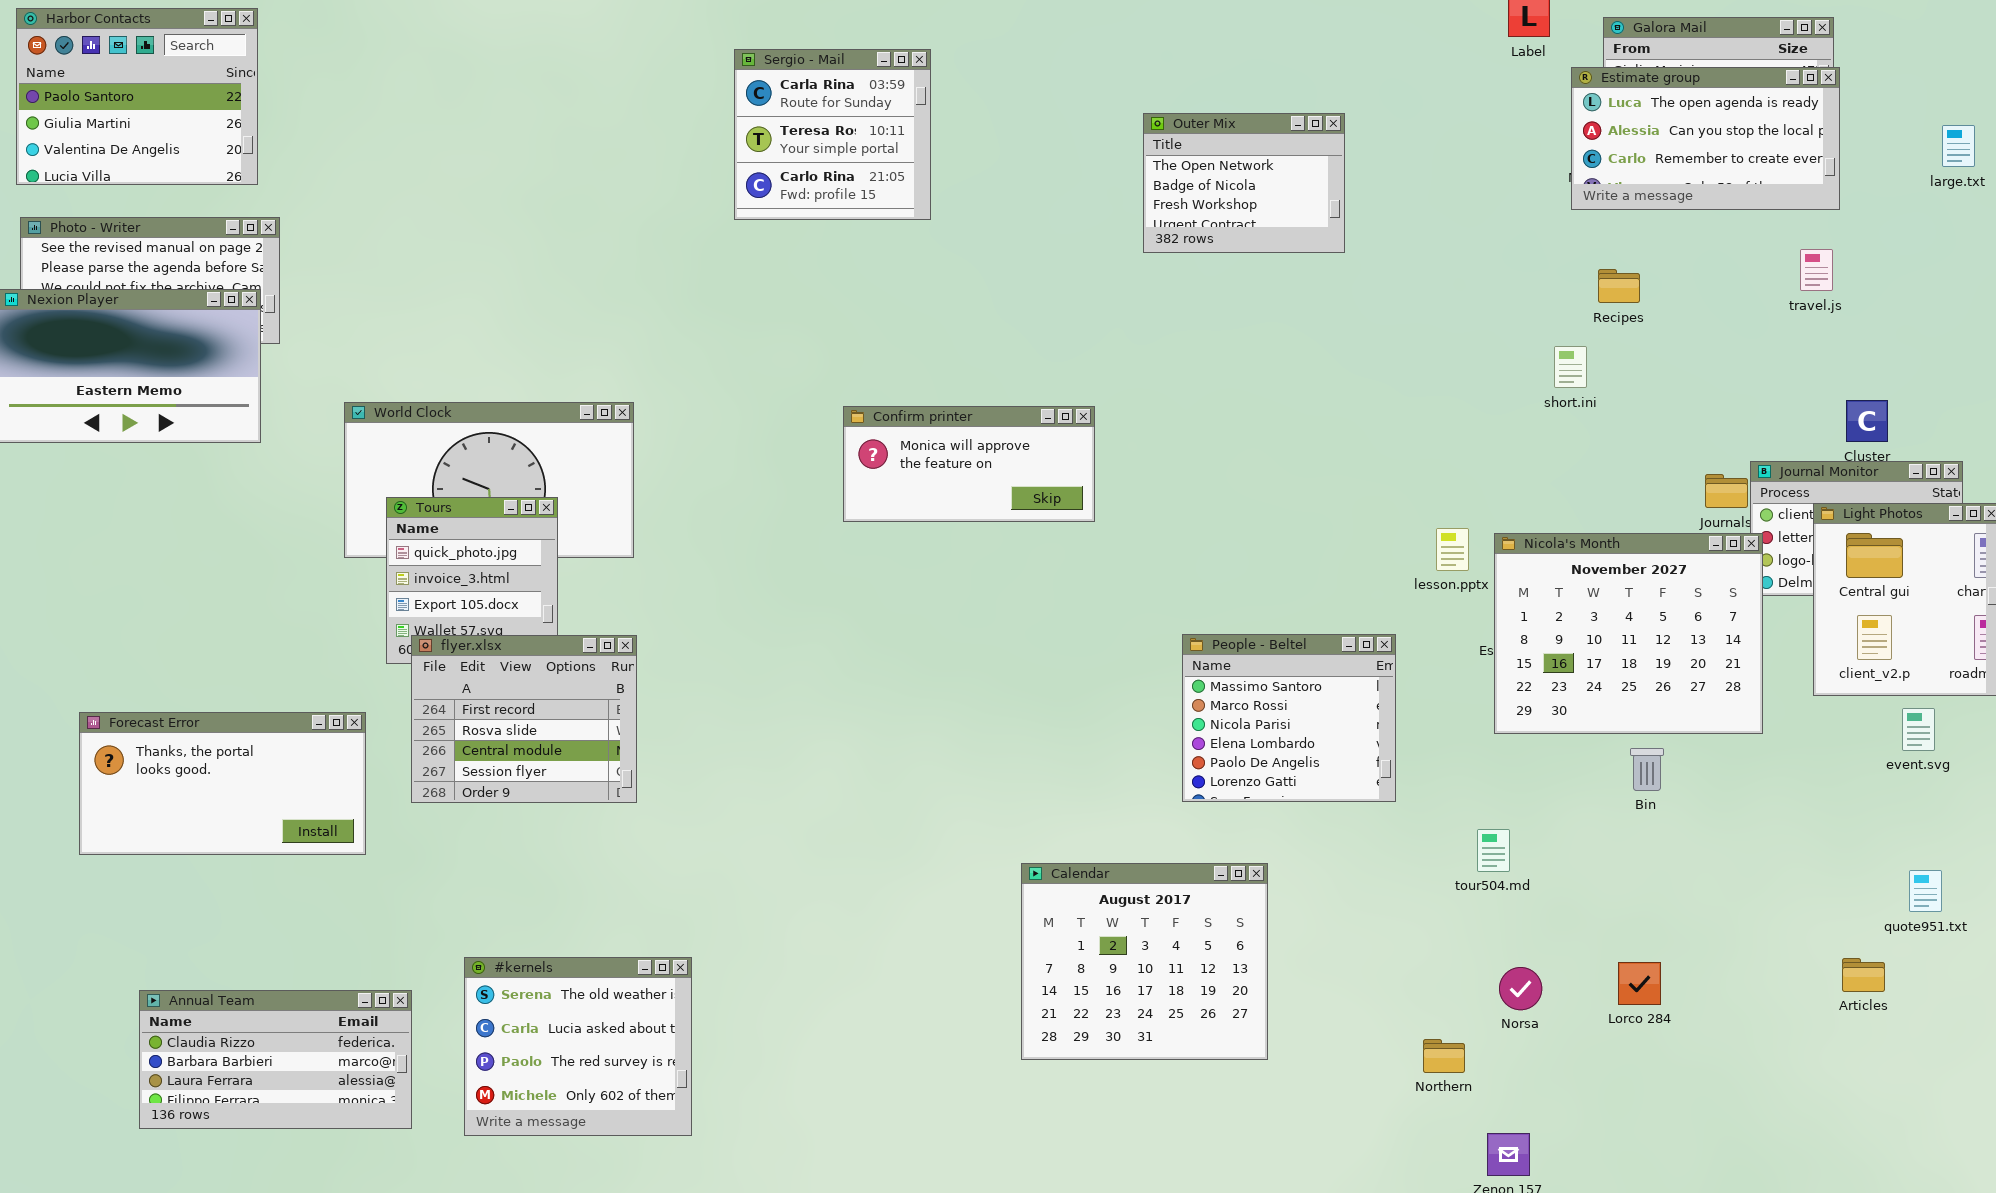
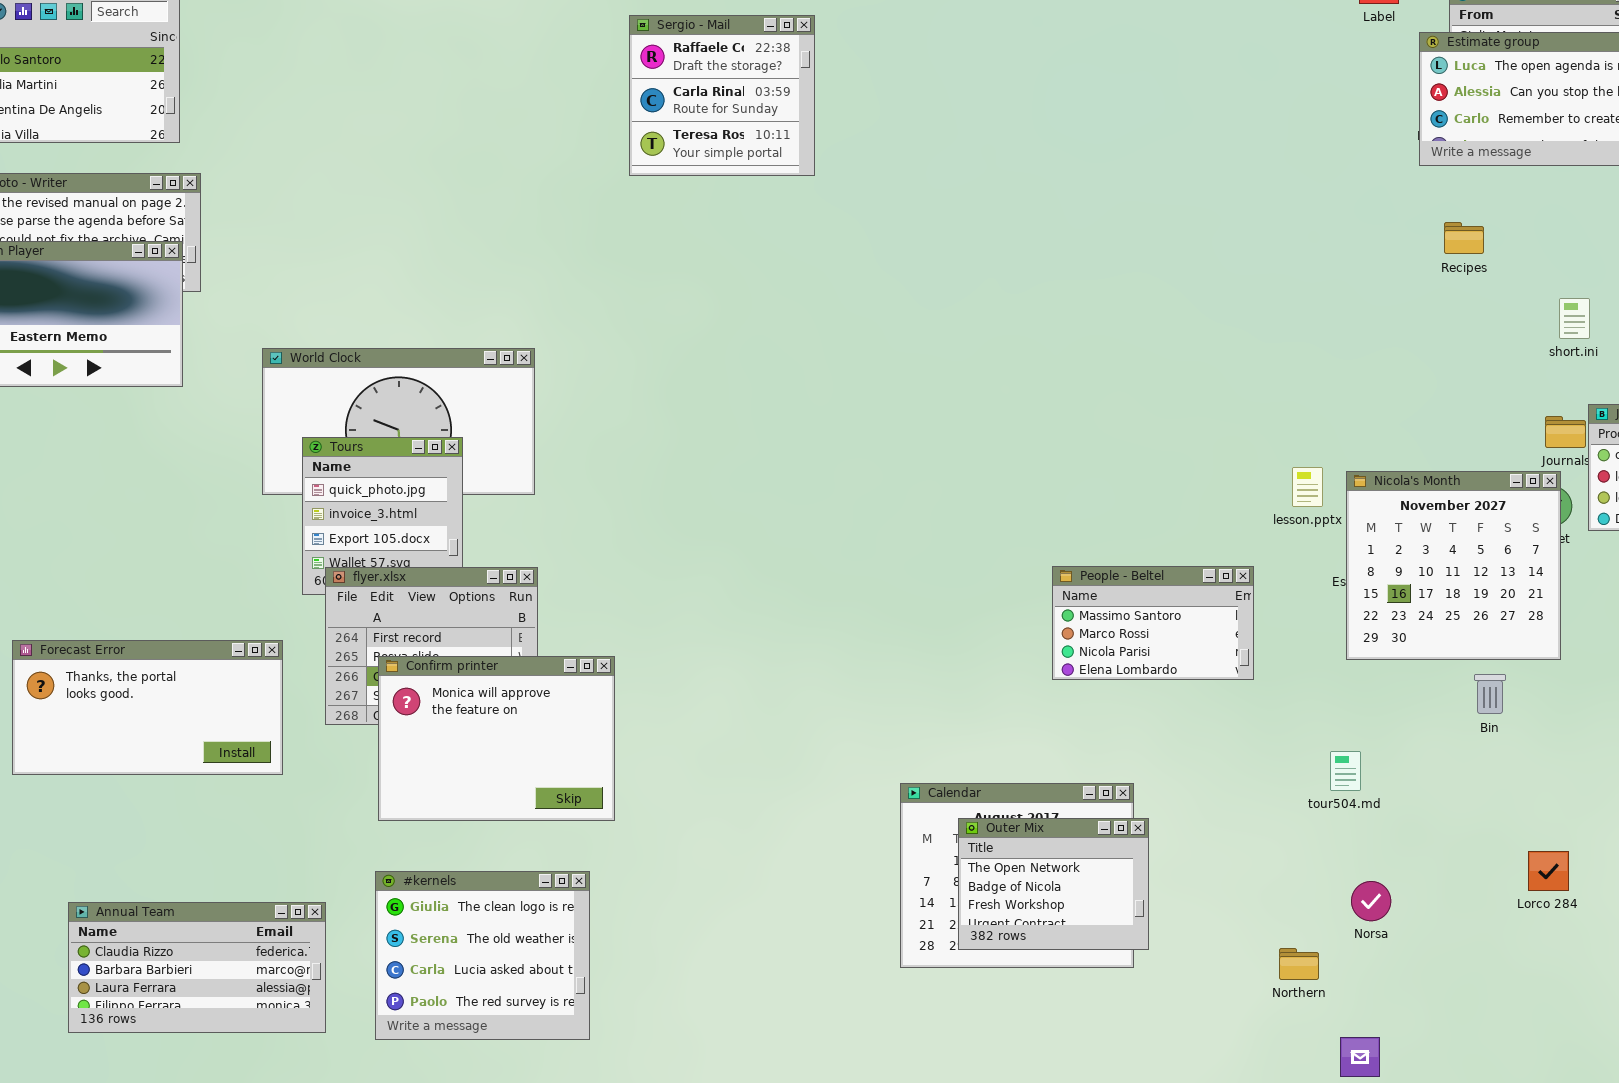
Sergio - Mail: [734,49,931,220] -> [629,15,815,176], scrolled up 1 row
Outer Mix: [1143,113,1345,253] -> [958,818,1149,950], moved
short.ini: [1554,346,1587,388] -> [1559,298,1590,339], moved
Confirm printer: [843,406,1095,522] -> [378,656,615,821], moved, resized
Nicola's Month: [1494,533,1763,734] -> [1346,471,1561,660], resized
People - Beltel: [1182,634,1396,802] -> [1052,566,1254,680], resized
#kernels: [464,957,692,1136] -> [375,871,590,1040], scrolled up 1 row
Lorco 284: [1618,962,1661,1005] -> [1528,851,1569,891], moved

